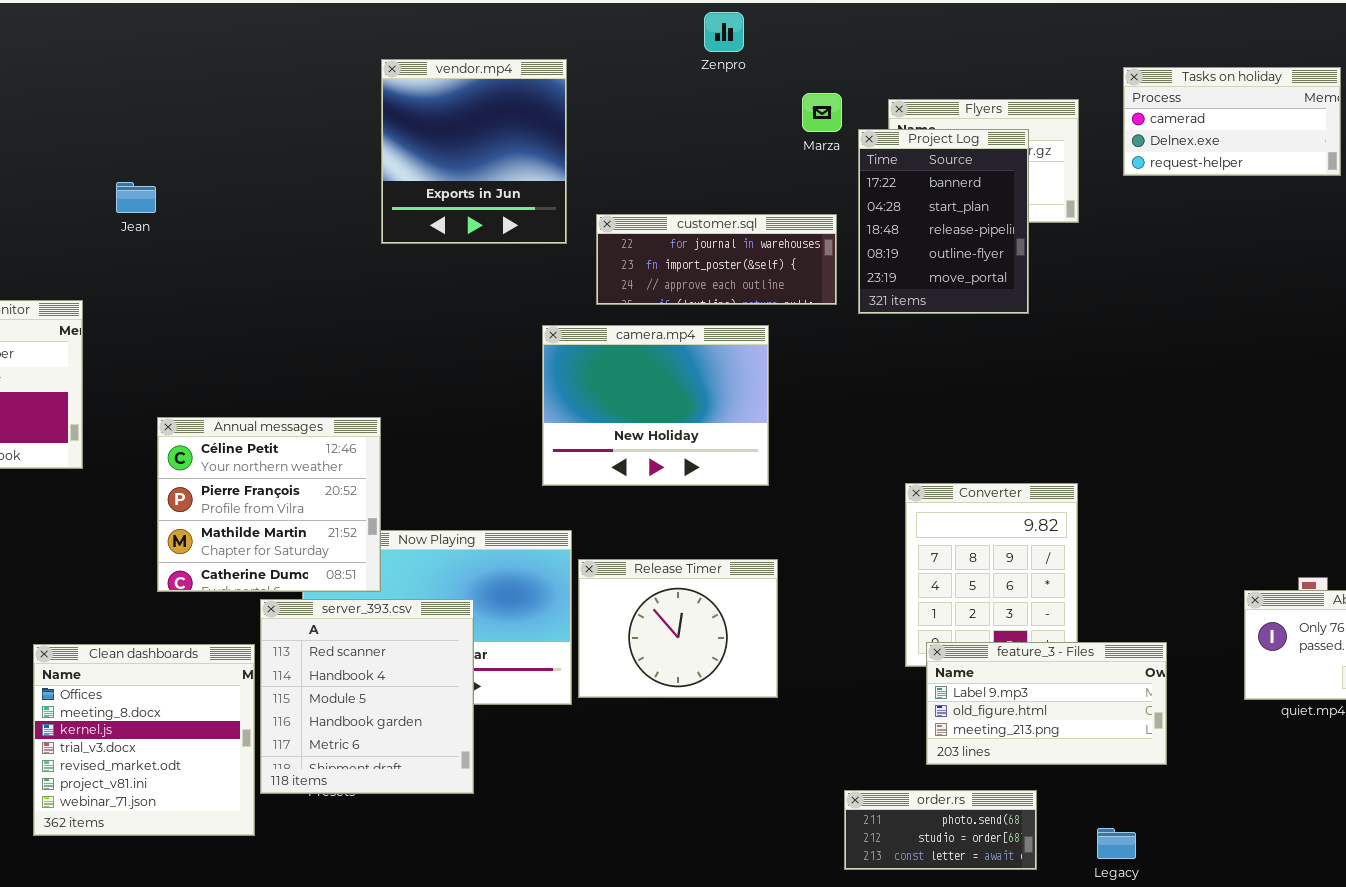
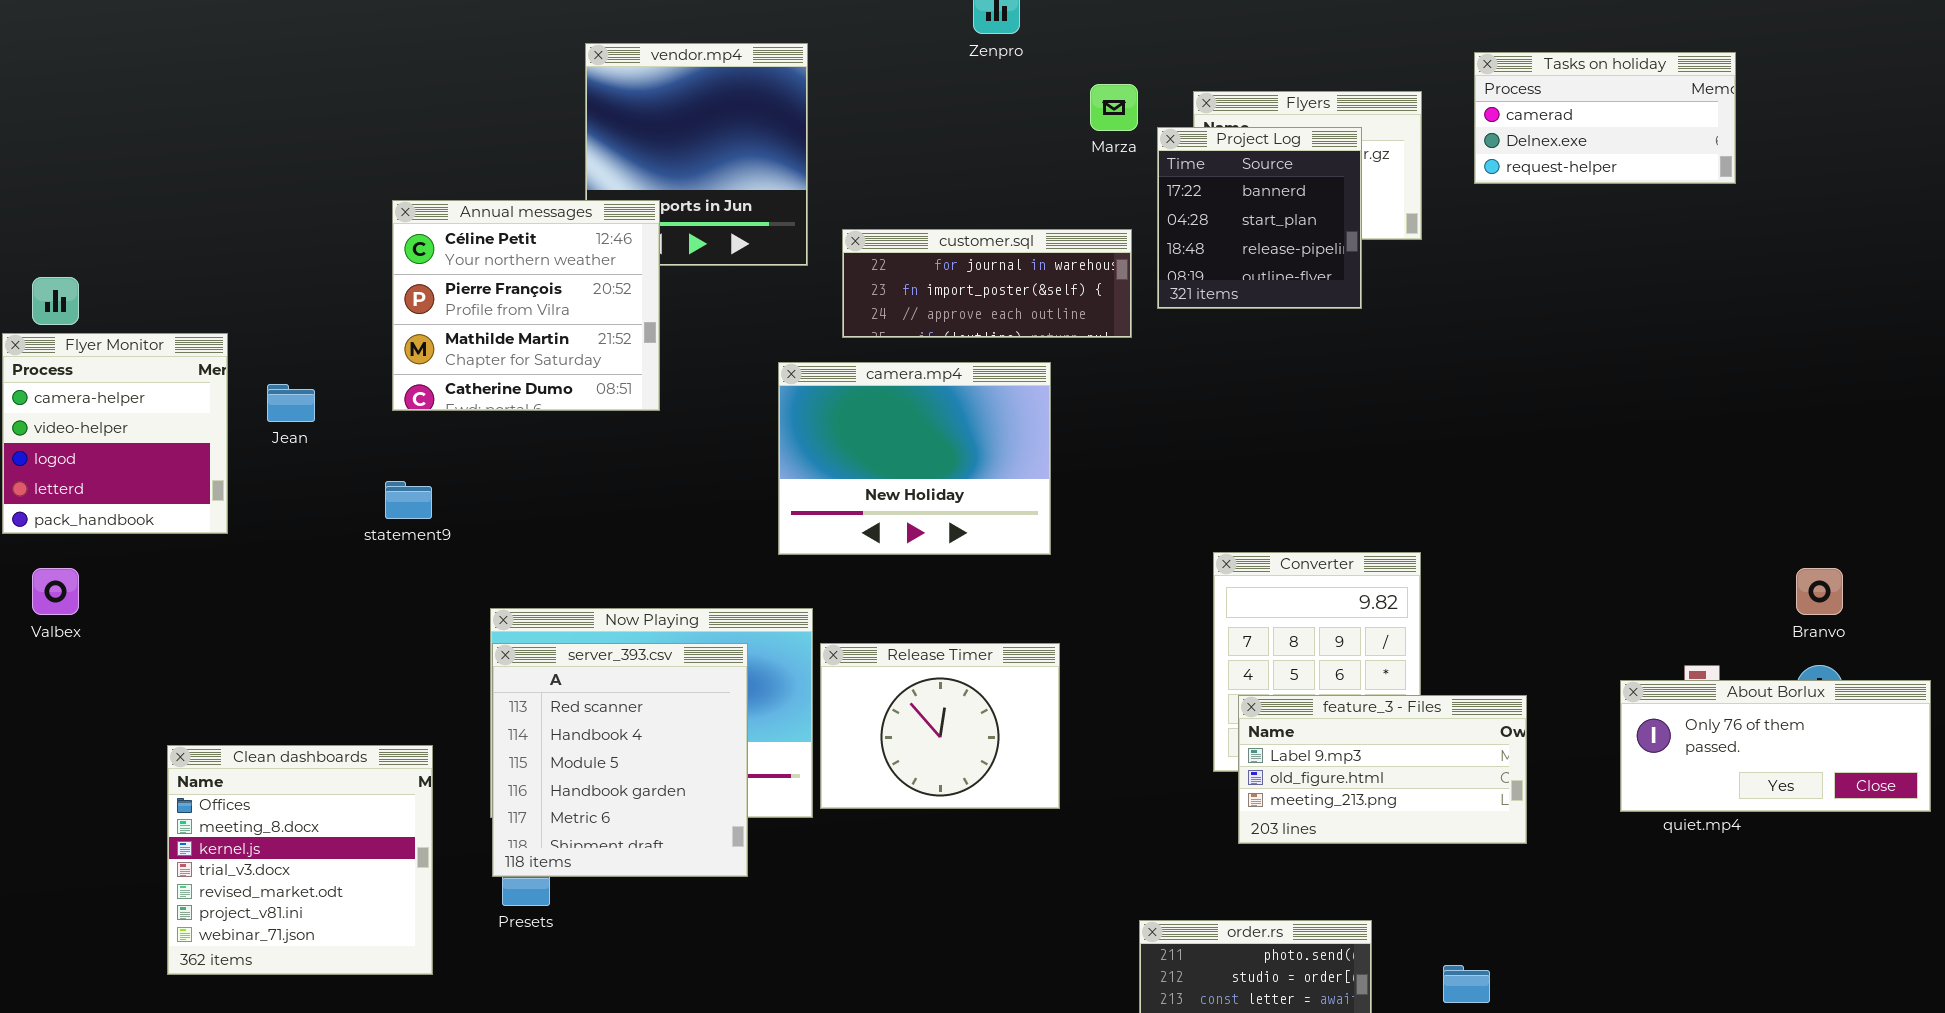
Project Log: [858,129,1029,314] -> [1157,127,1362,309], resized
Jean: [116,182,156,213] -> [267,384,315,422], moved
Annual messages: [157,417,381,592] -> [392,200,660,411], moved
server_393.csv: [260,599,474,794] -> [492,643,748,877], moved
feature_3 - Files: [926,642,1167,765] -> [1238,695,1527,844], moved

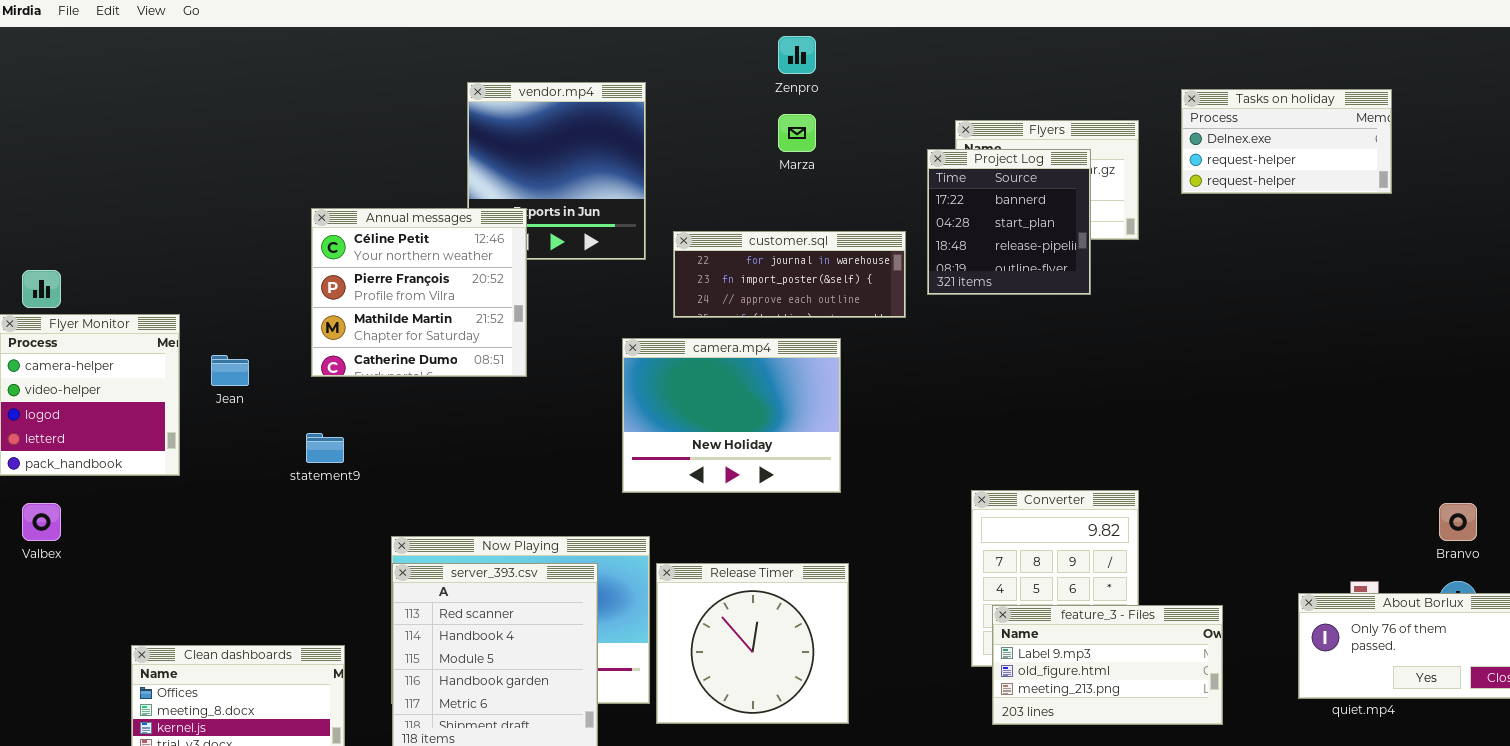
Tasks on holiday: [1474,52,1736,184] -> [1181,89,1392,194], scrolled down 1 row
Marza: [1090,84,1138,131] -> [778,114,816,152], moved
Release Timer: [820,643,1060,809] -> [656,563,849,724], resized

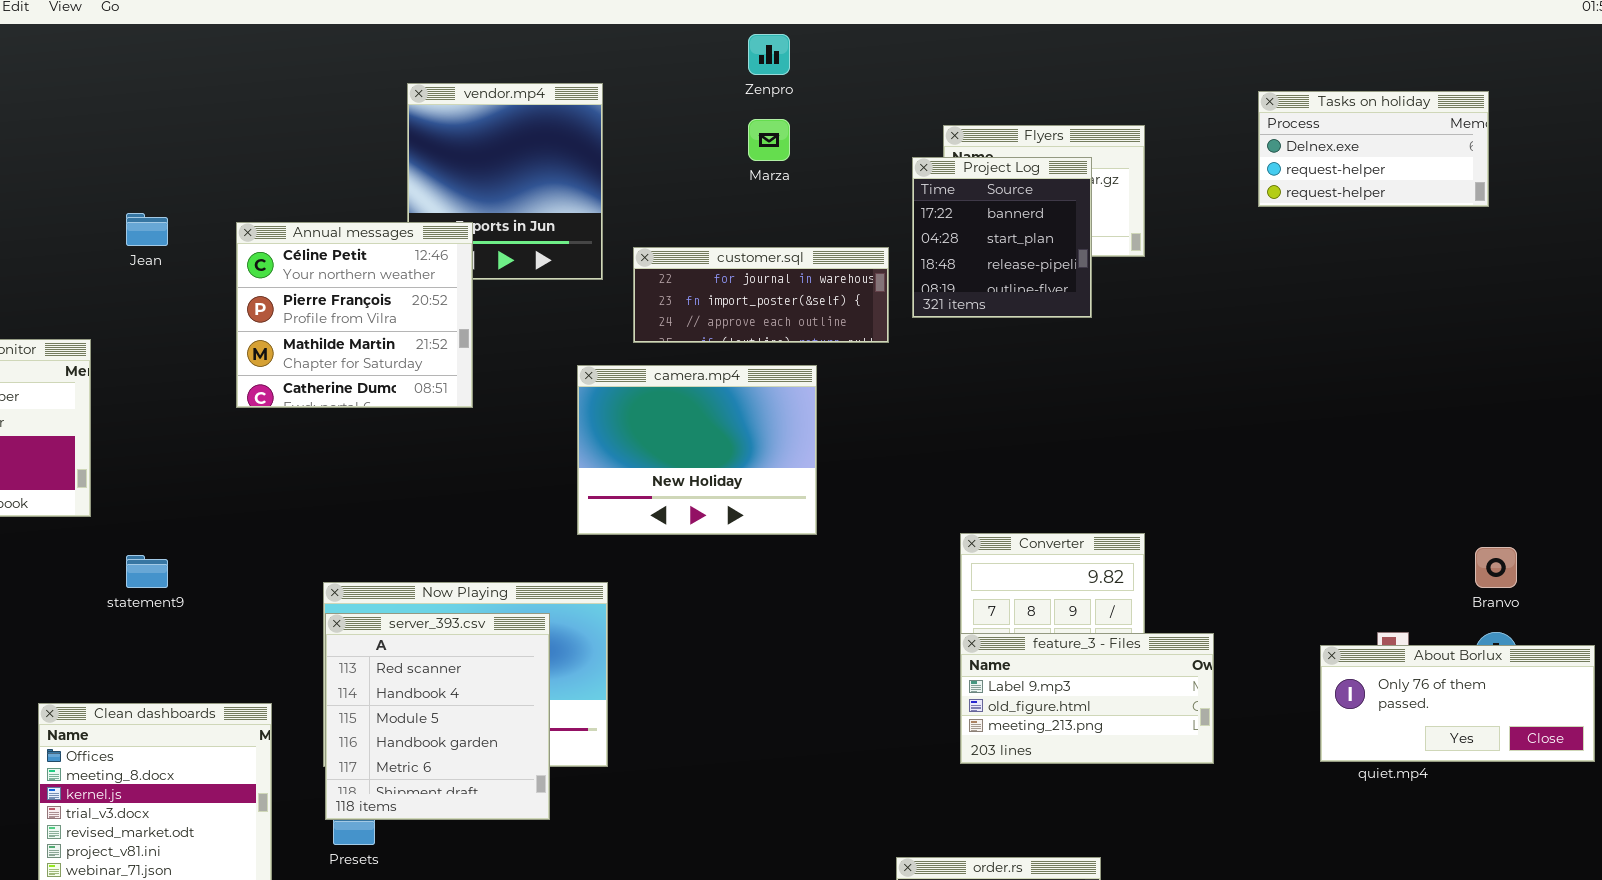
Tasks on holiday: [1181,89,1392,194] -> [1258,91,1489,207], moved
Jean: [211,355,249,386] -> [126,213,168,246], moved
statement9: [306,433,344,463] -> [126,555,168,588], moved
Release Timer: [656,563,849,724] -> none, closed
feature_3 - Files: [992,605,1223,725] -> [960,633,1214,764], moved

